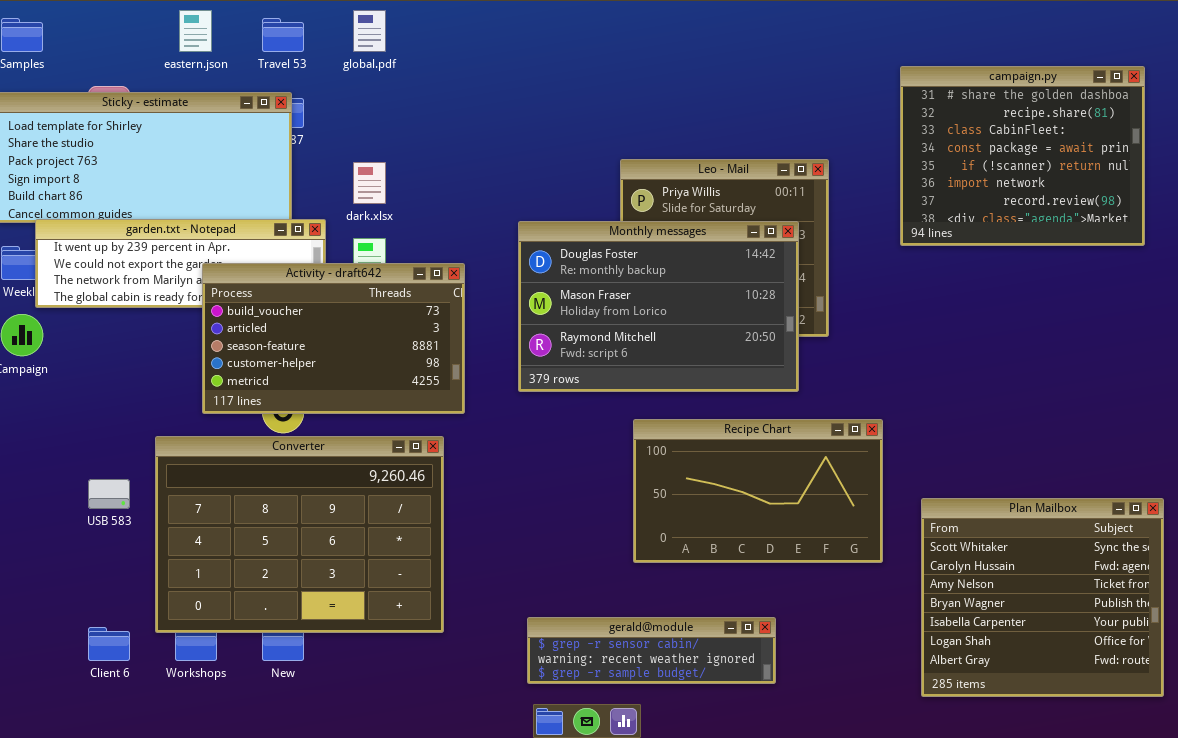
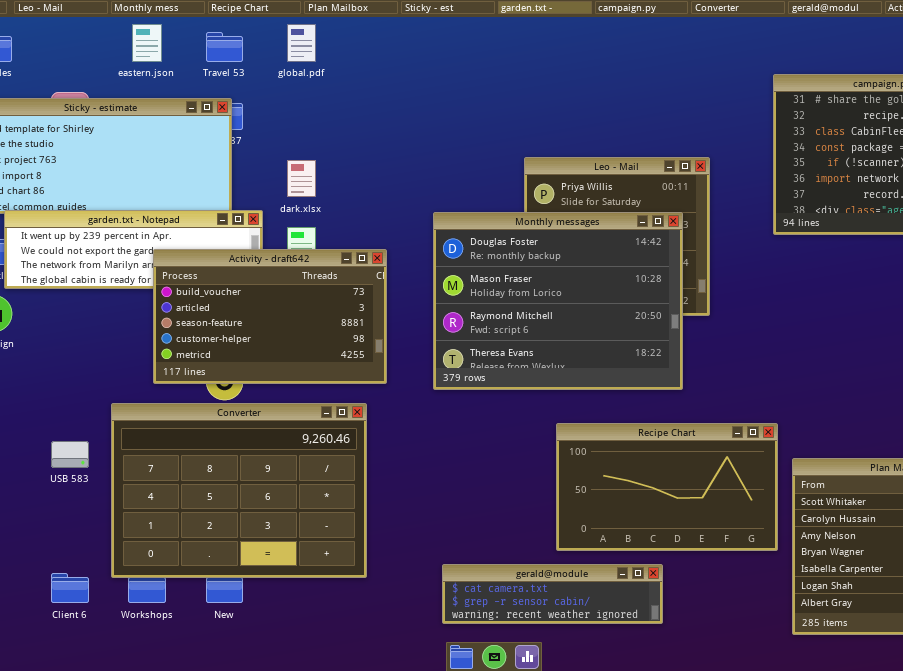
Monthly messages: [518,221,799,392] -> [433,212,683,390], resized
Recipe Chart: [633,419,883,563] -> [556,423,778,551], moved
gerald@module: [527,617,776,684] -> [442,564,663,624], scrolled up 1 row

